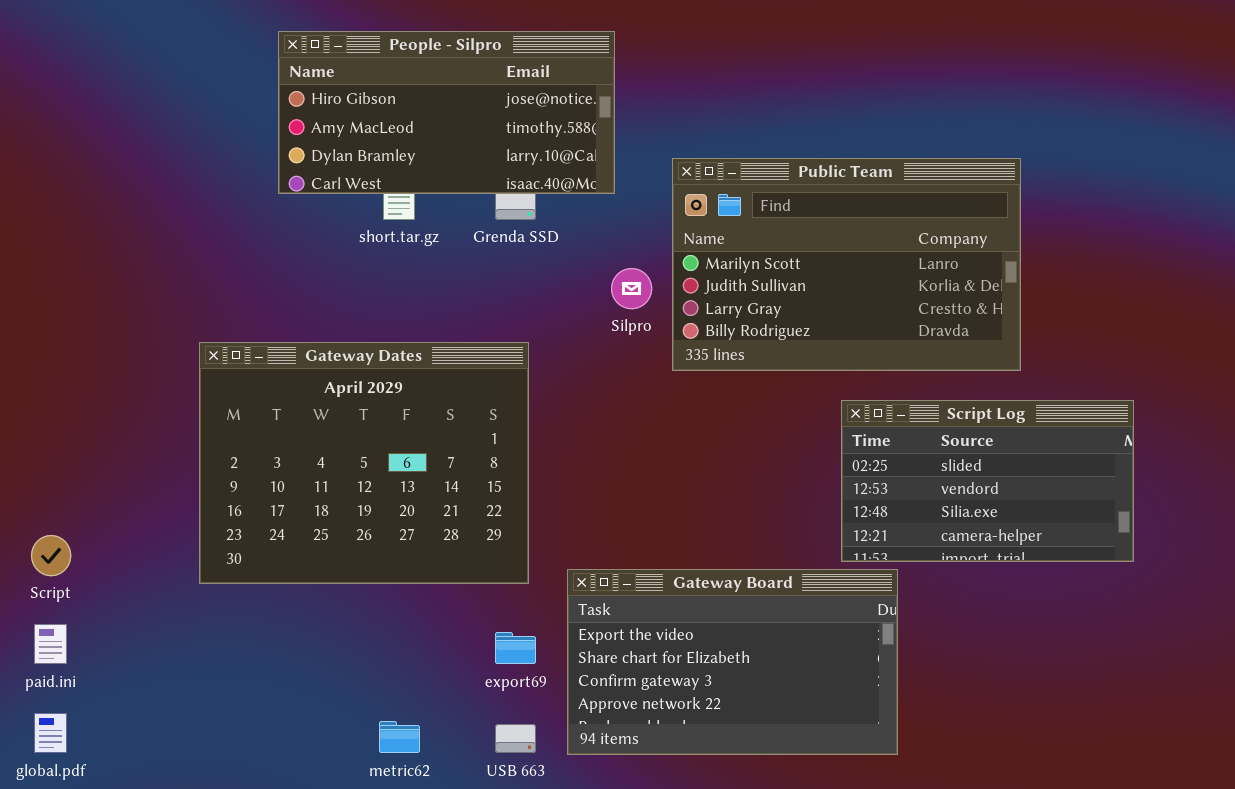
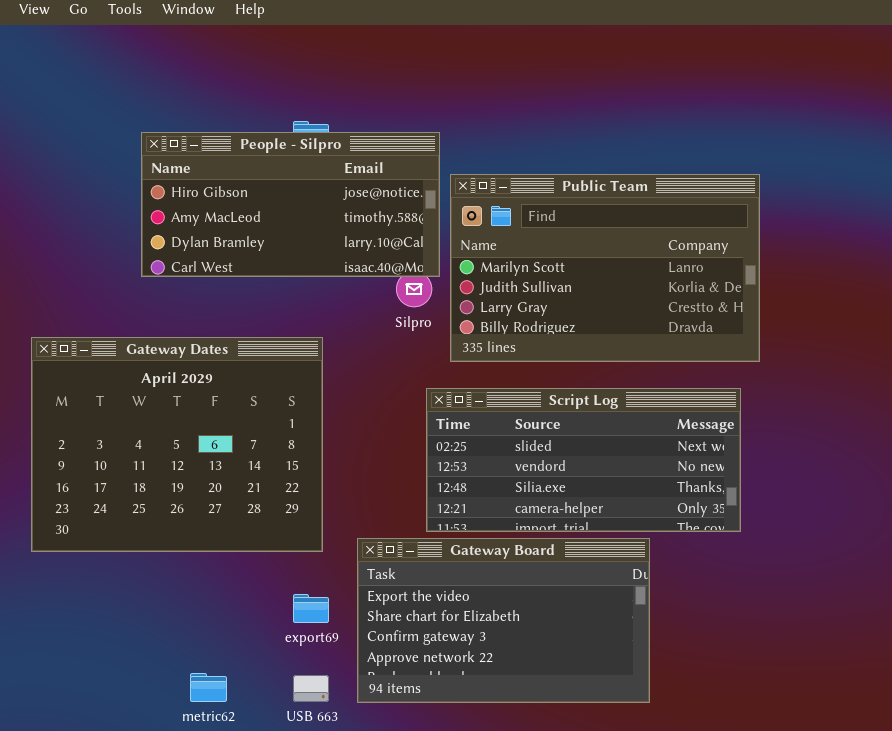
People - Silpro: [278,31,615,194] -> [141,132,440,277], moved
Script Log: [841,400,1134,562] -> [426,388,741,532], moved, resized

